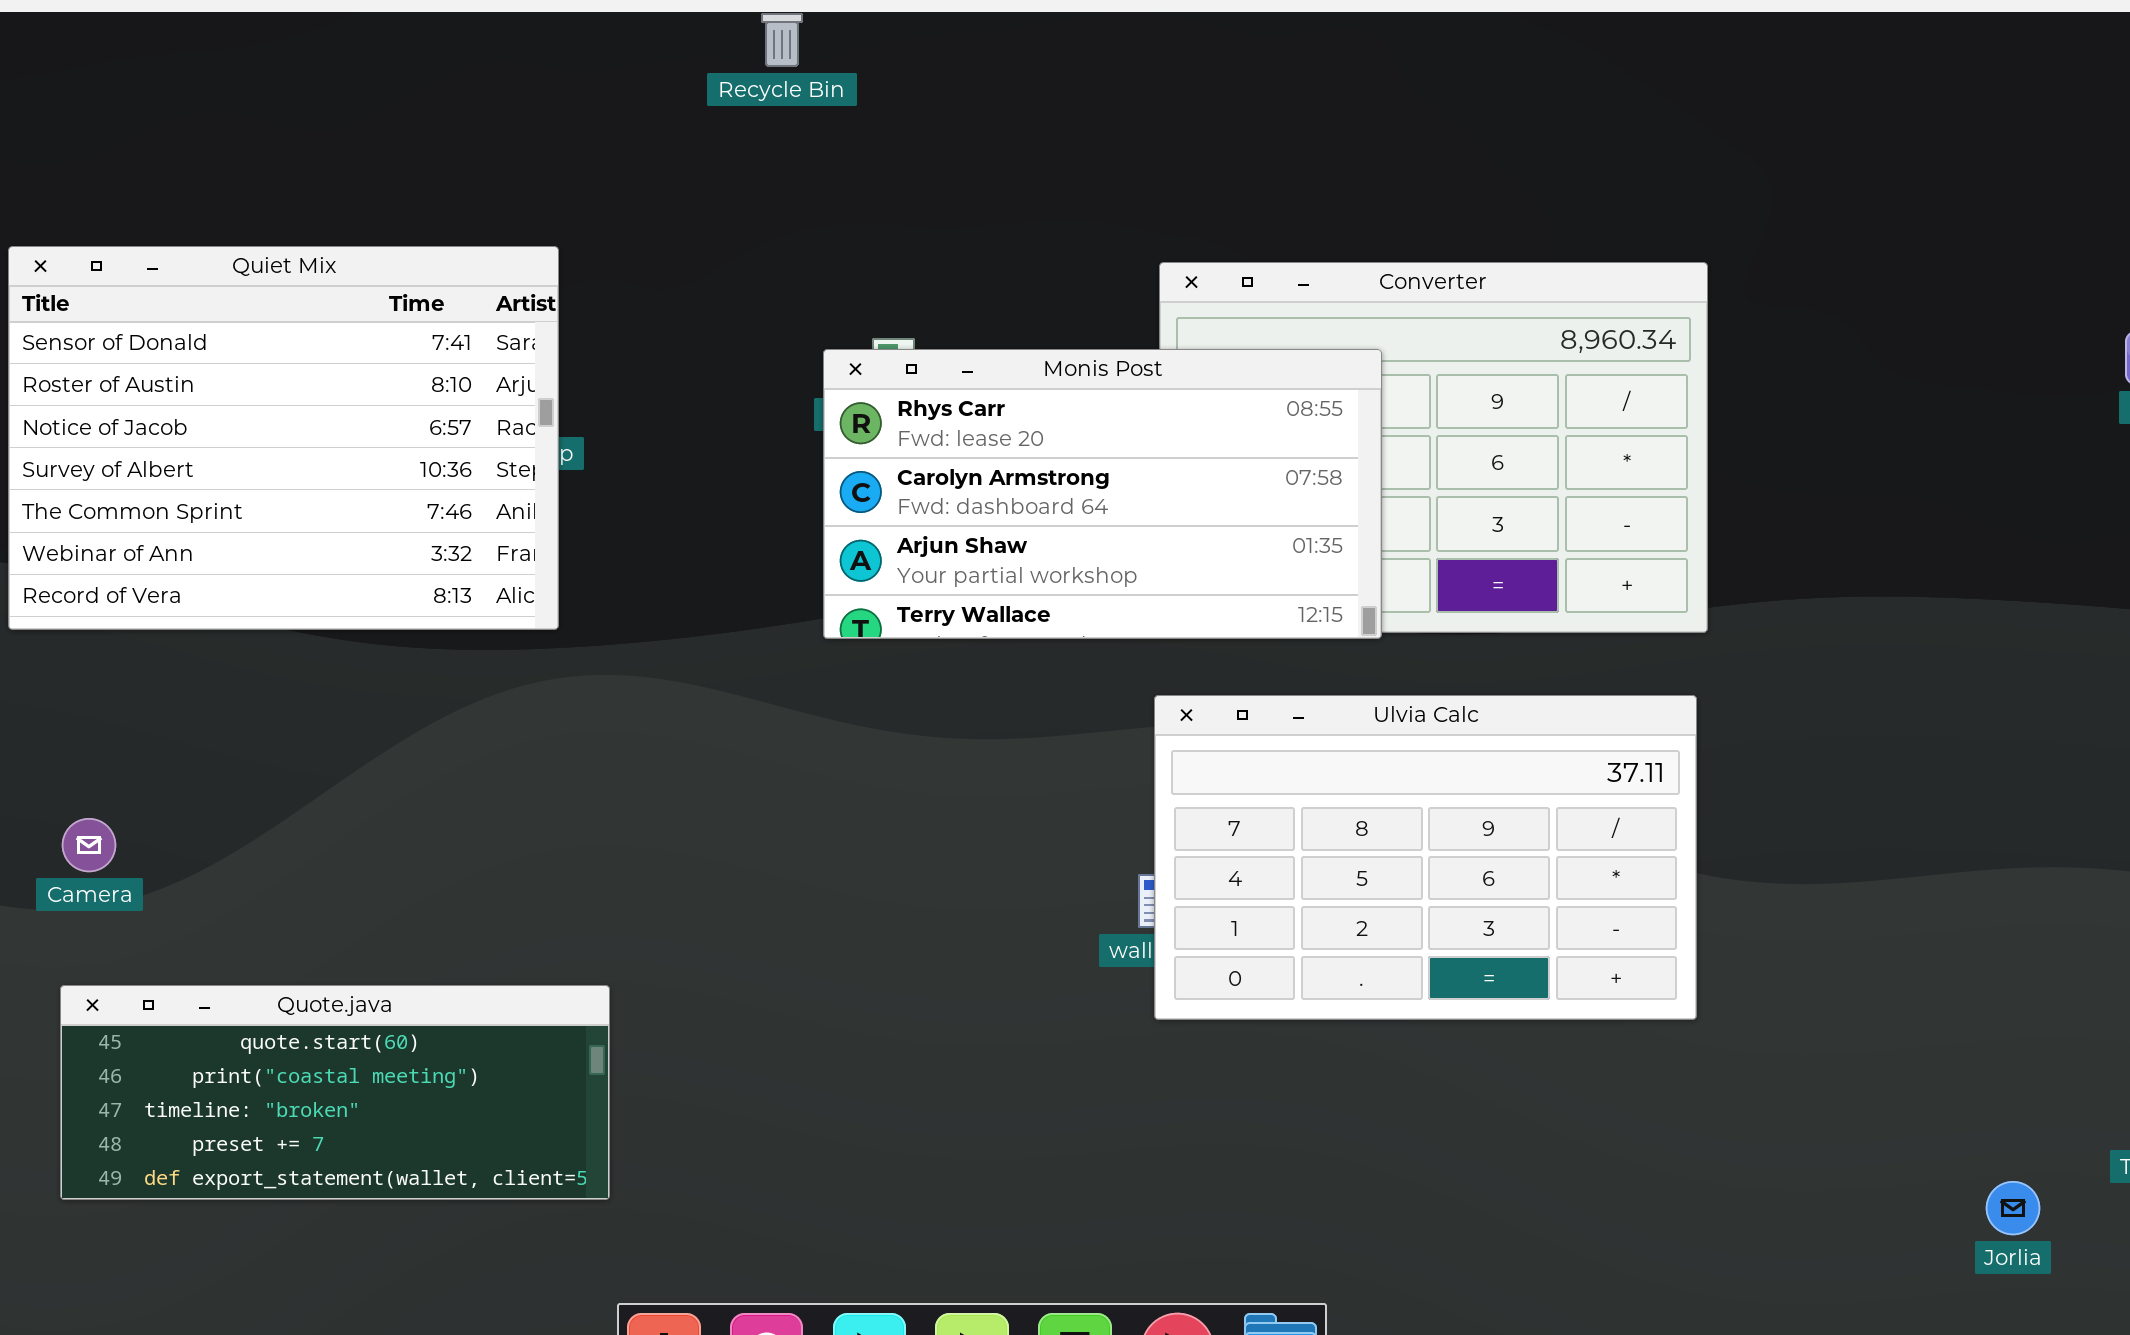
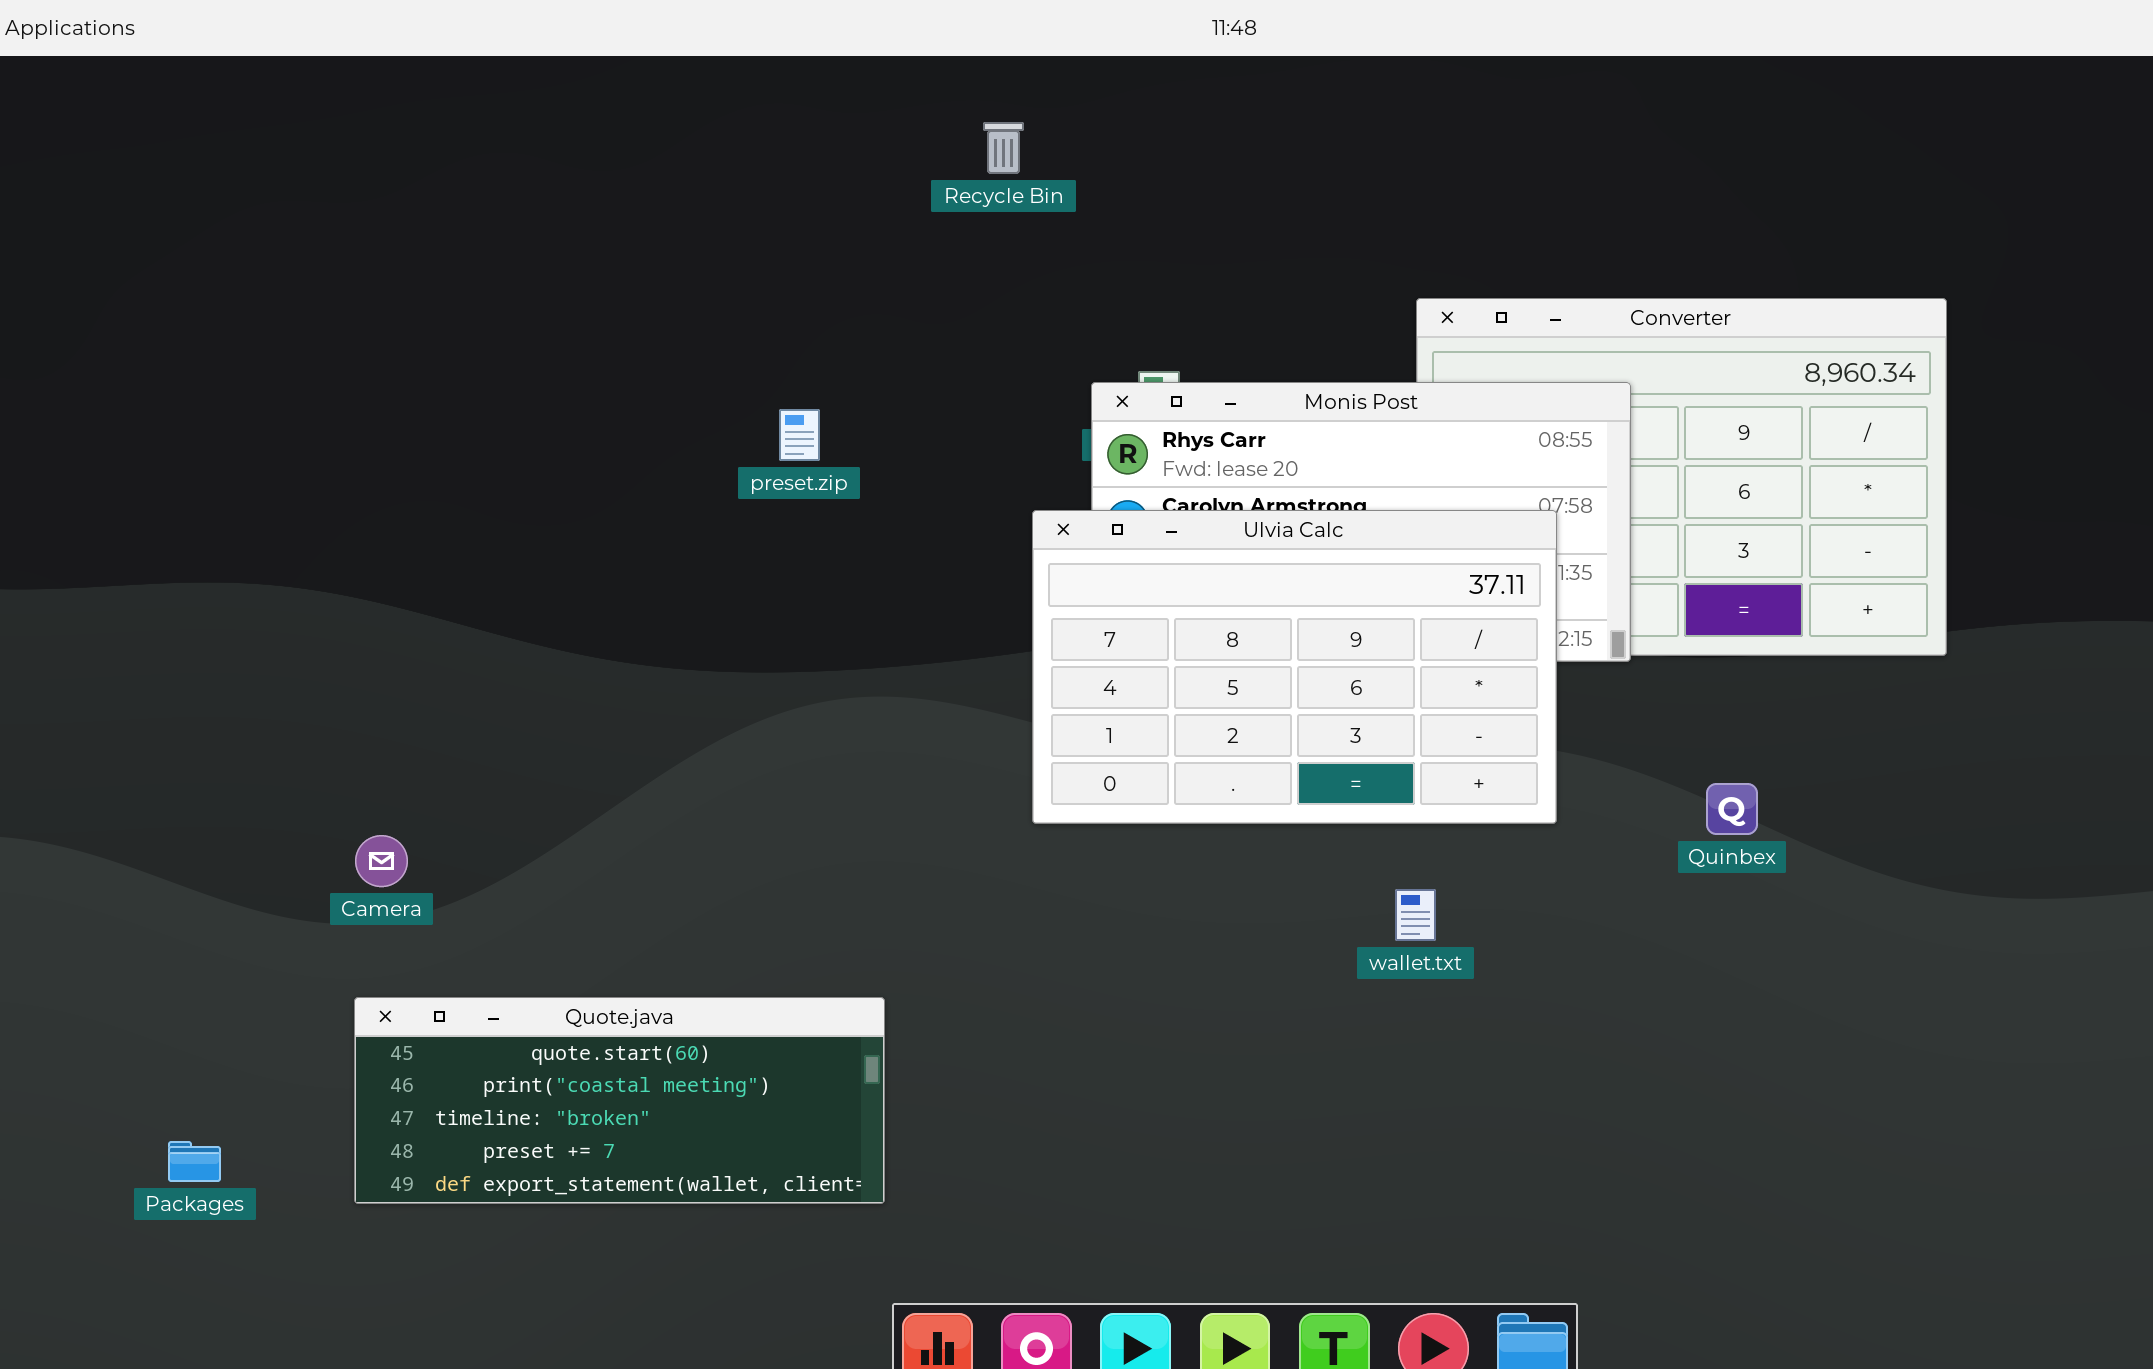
Recycle Bin: [761,13,803,67] -> [983,122,1024,174], moved
Quiet Mix: [8,246,559,630] -> none, closed
Ulvia Calc: [1154,695,1697,1020] -> [1032,510,1557,824], moved

